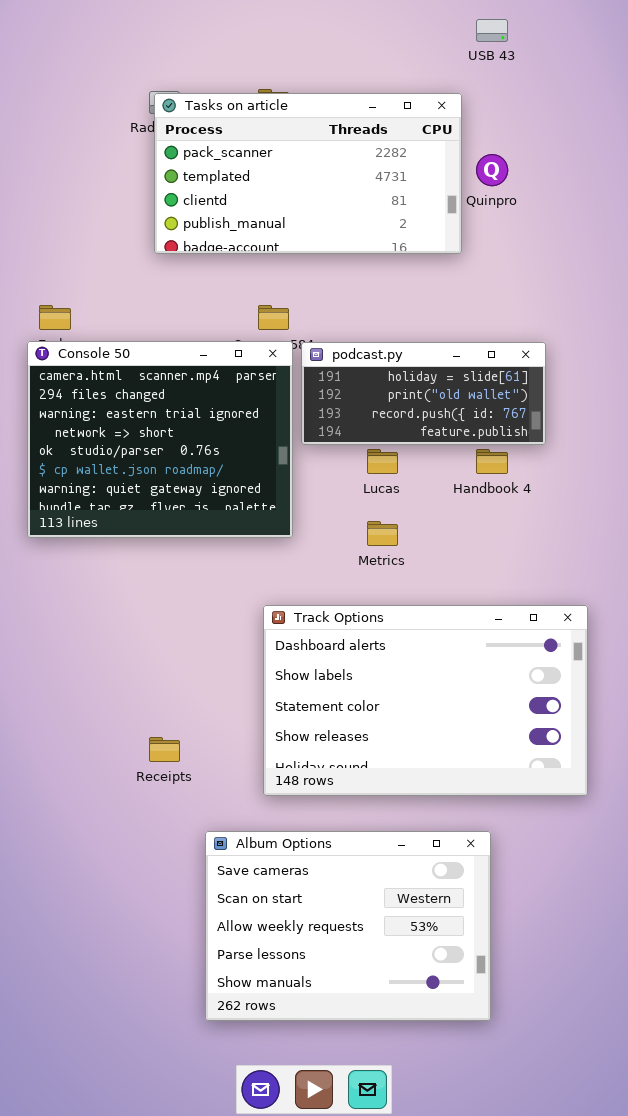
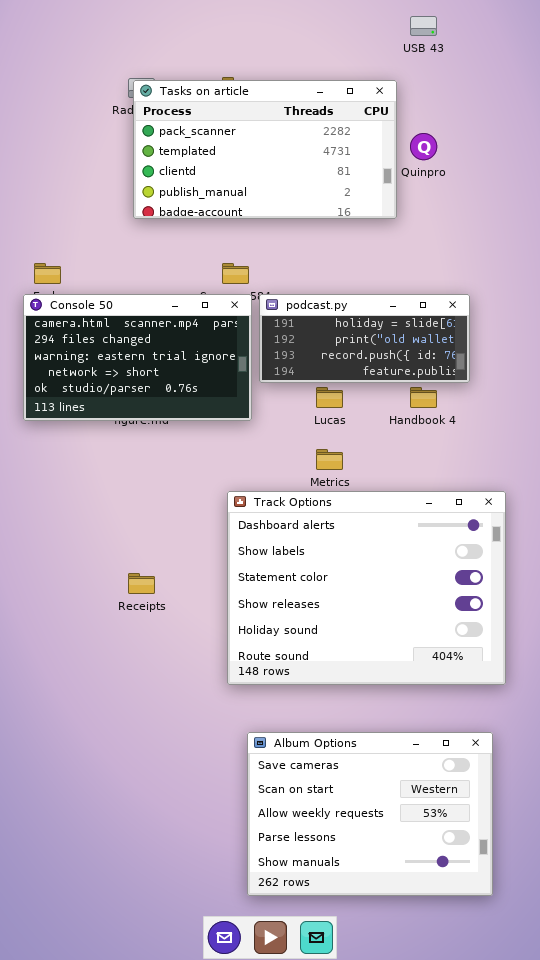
Console 50: [27,341,293,538] -> [23,294,252,421], resized
Track Options: [263,605,588,796] -> [227,491,506,685], resized
Receipts: [149,737,180,762] -> [128,573,155,594], moved
Album Options: [205,831,491,1021] -> [247,732,493,896], moved

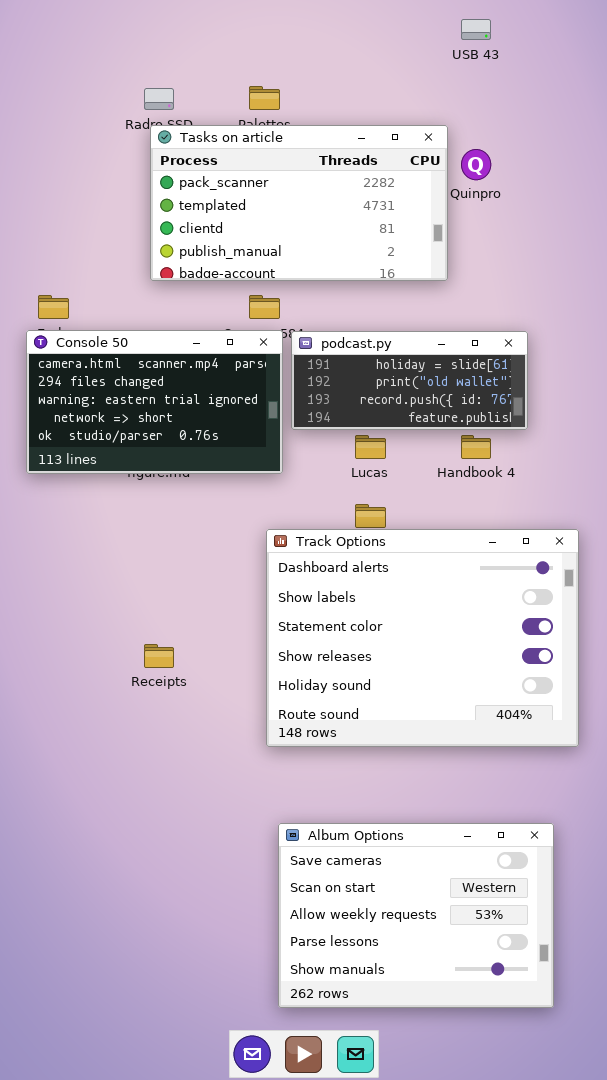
Tasks on article: [133,80,397,219] -> [150,125,448,281], moved
Track Options: [227,491,506,685] -> [266,529,579,747], moved

